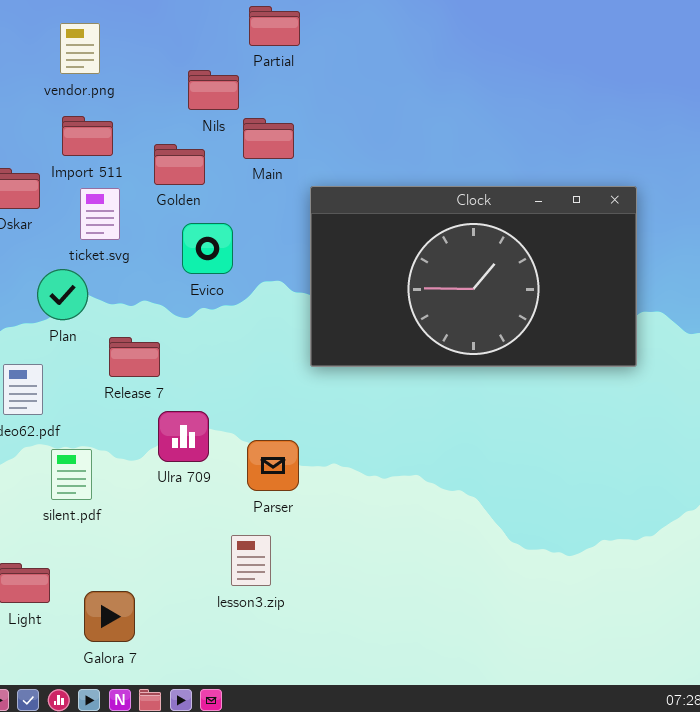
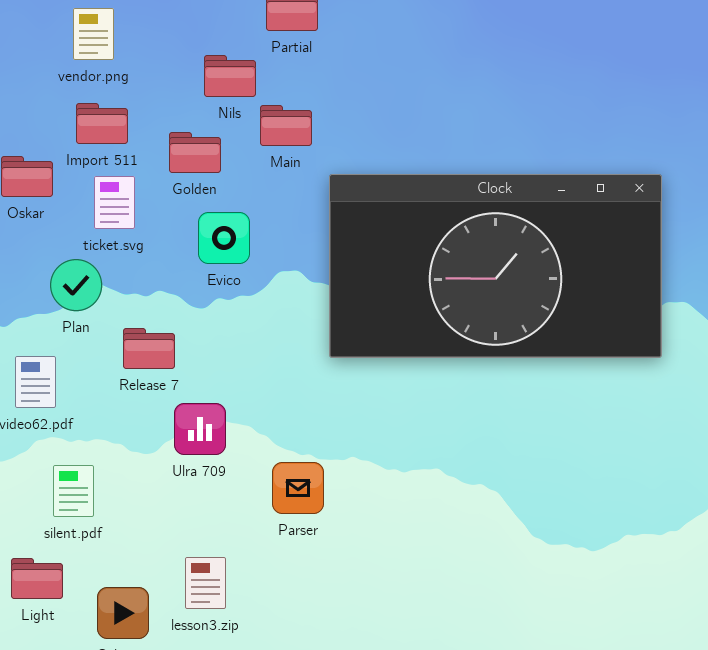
Parser: [247,440,299,491] -> [272,462,324,514], moved
silent.pdf: [51,449,92,500] -> [53,465,94,517], moved
lesson3.zip: [231,535,271,586] -> [185,557,226,609], moved

